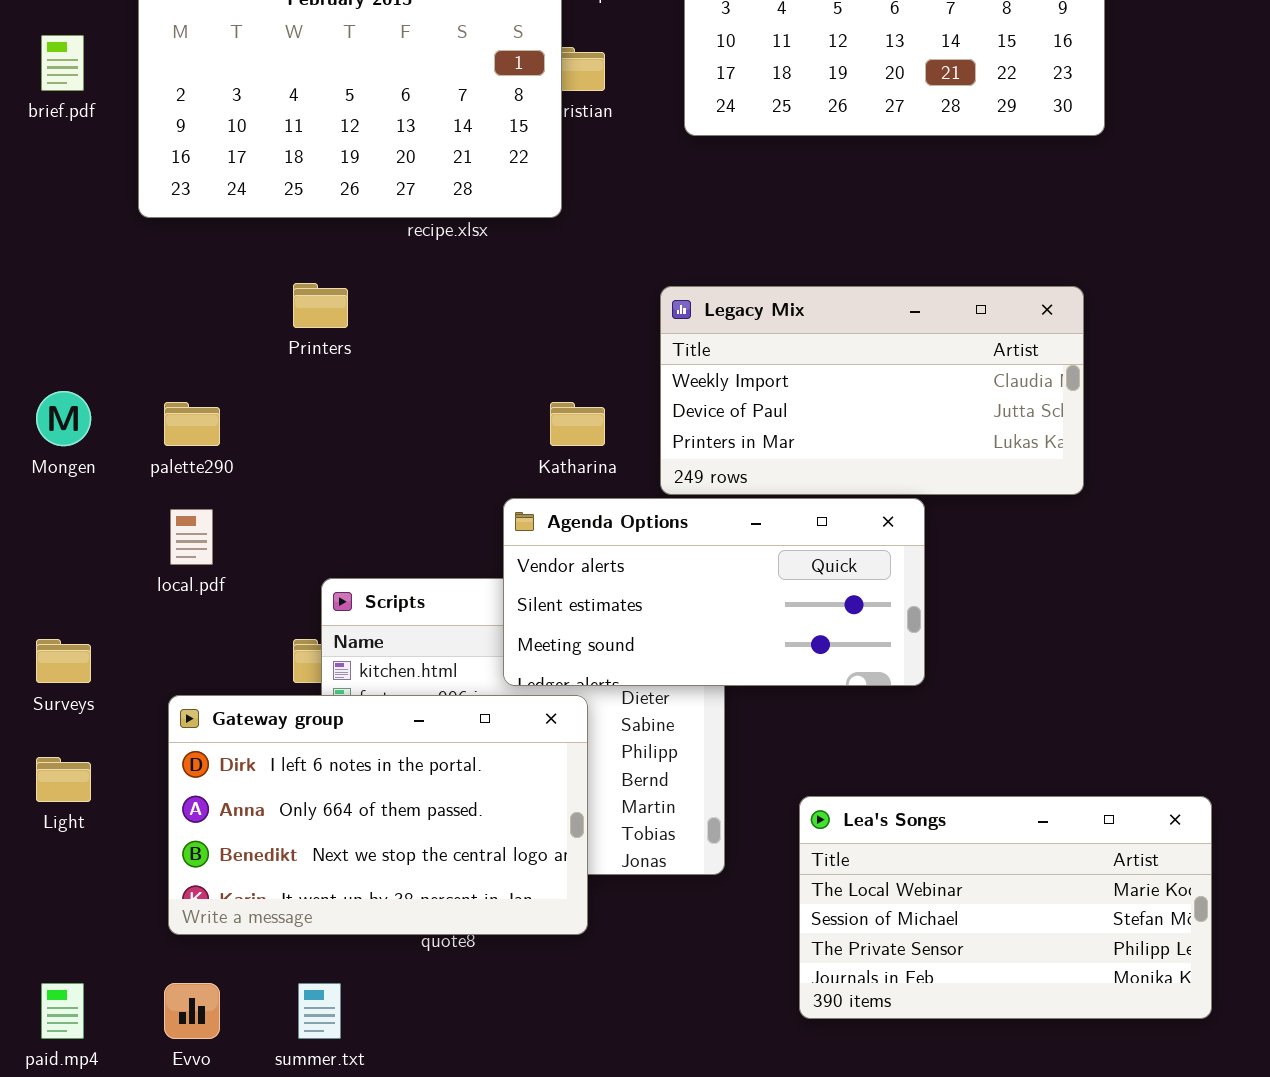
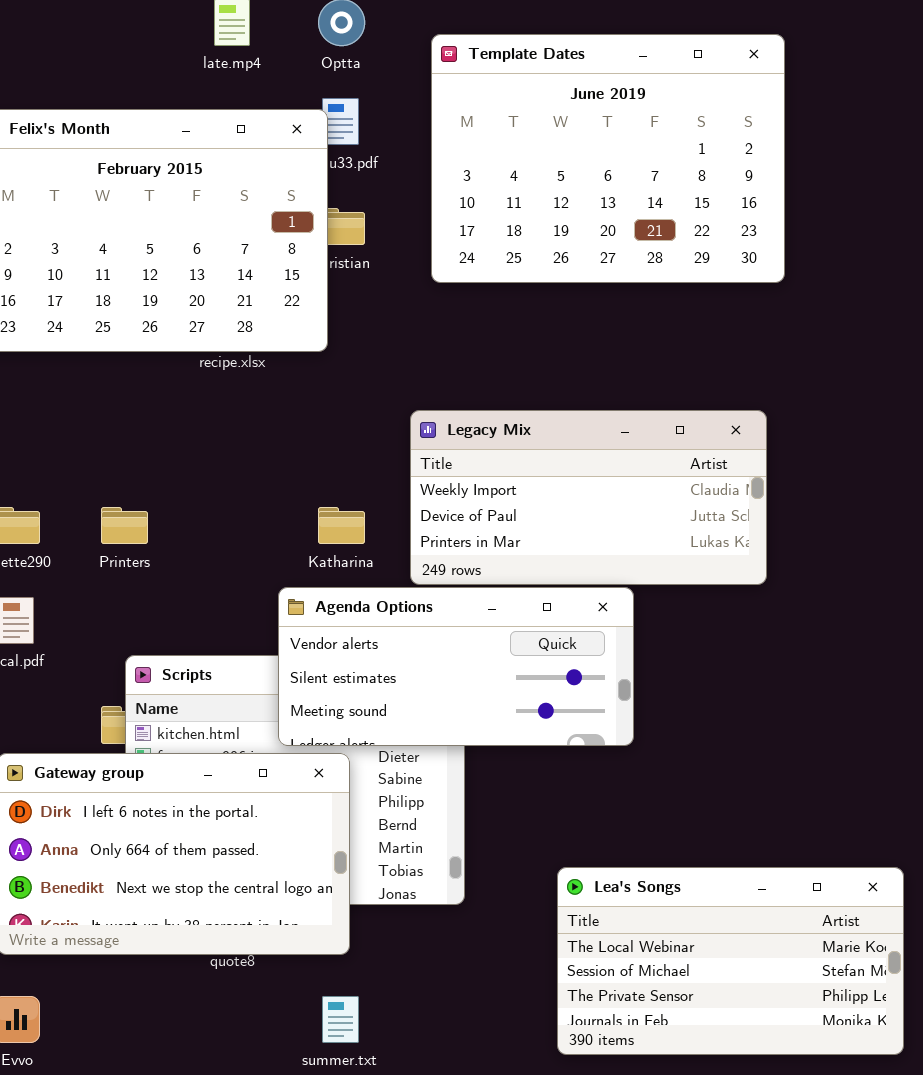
Printers: [293,283,348,328] -> [101,507,148,544], moved
Lea's Songs: [799,796,1212,1019] -> [557,867,904,1055], moved
summer.txt: [298,983,341,1039] -> [322,996,359,1043], moved

